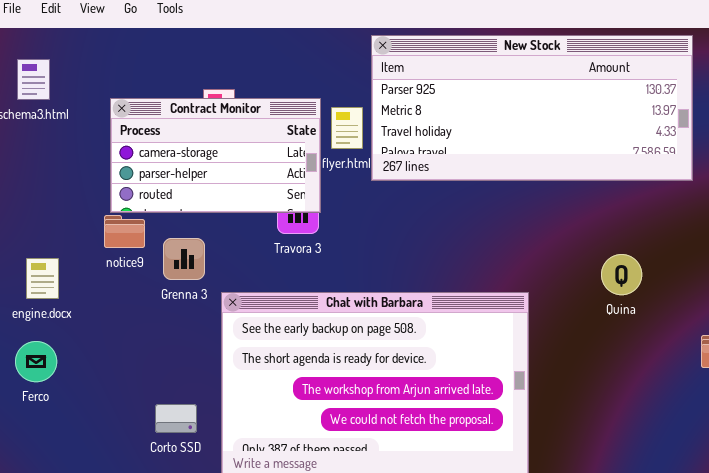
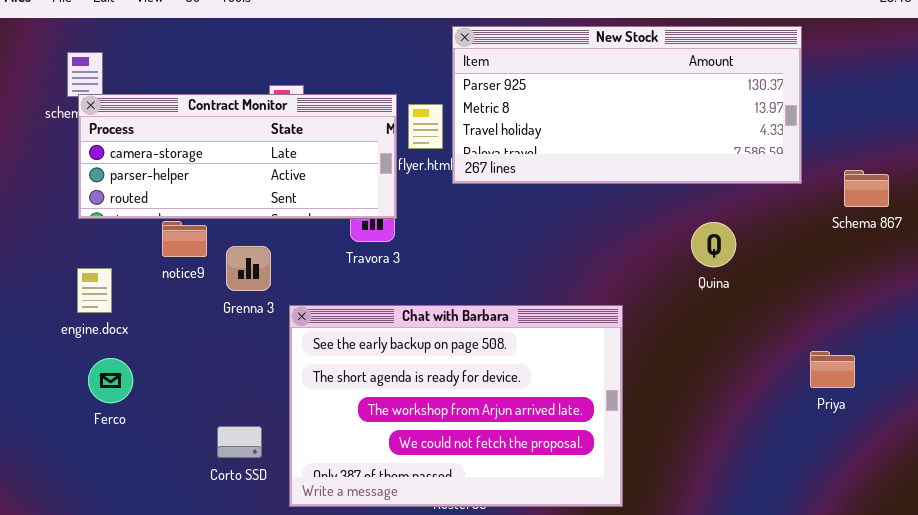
Contract Monitor: [110,98,321,213] -> [78,94,397,219], resized
Quina: [601,254,642,295] -> [691,222,736,267], moved
Ferco: [15,341,57,382] -> [88,358,133,403], moved

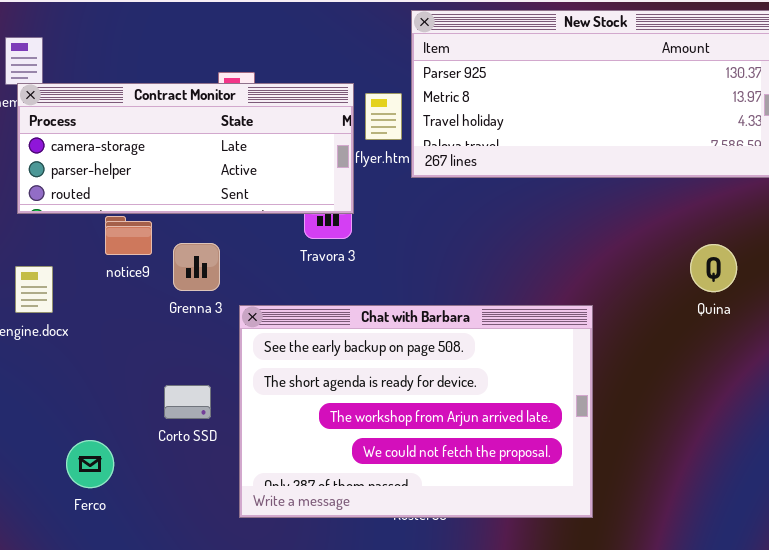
Quina: [691,222,736,267] -> [690,244,737,292], moved
Ferco: [88,358,133,403] -> [66,440,114,488], moved
Corto SSD: [217,426,262,458] -> [164,385,211,419], moved

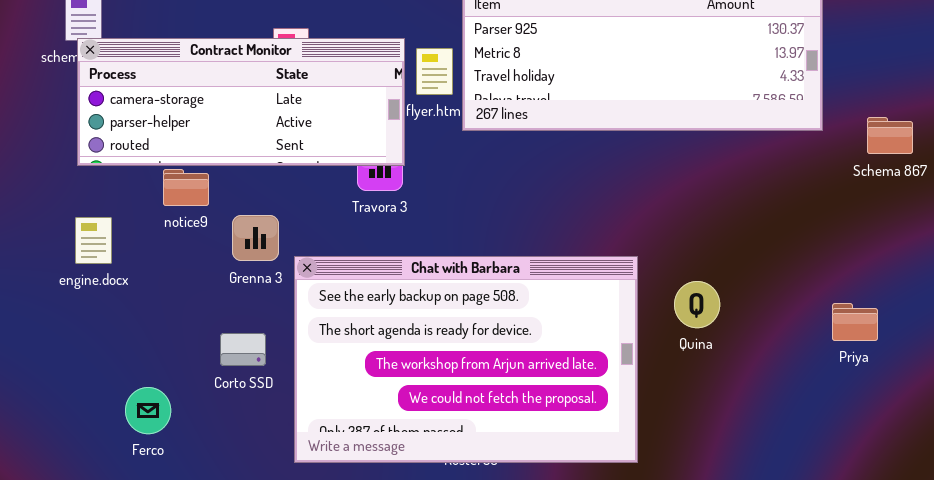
Grenna 3: [173,243,220,291] -> [232,215,279,261], moved
Quina: [690,244,737,292] -> [674,281,720,328], moved

